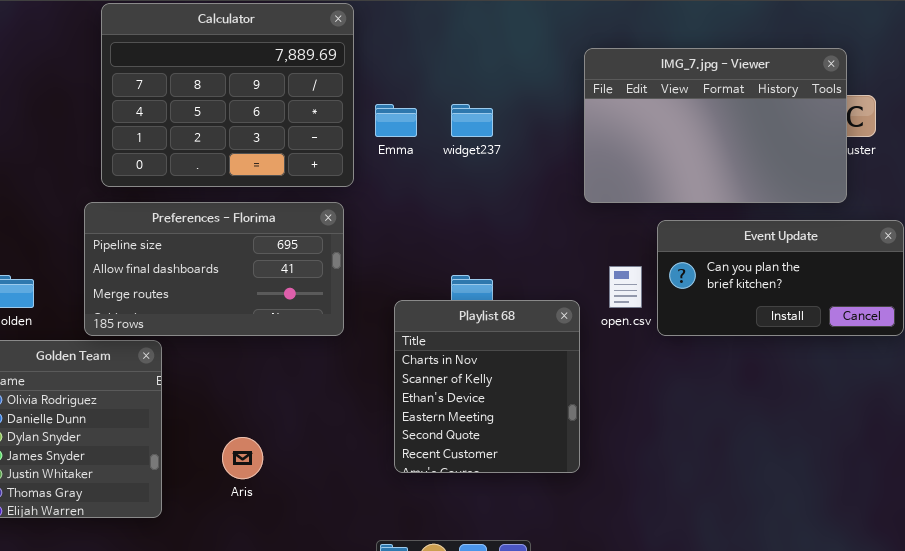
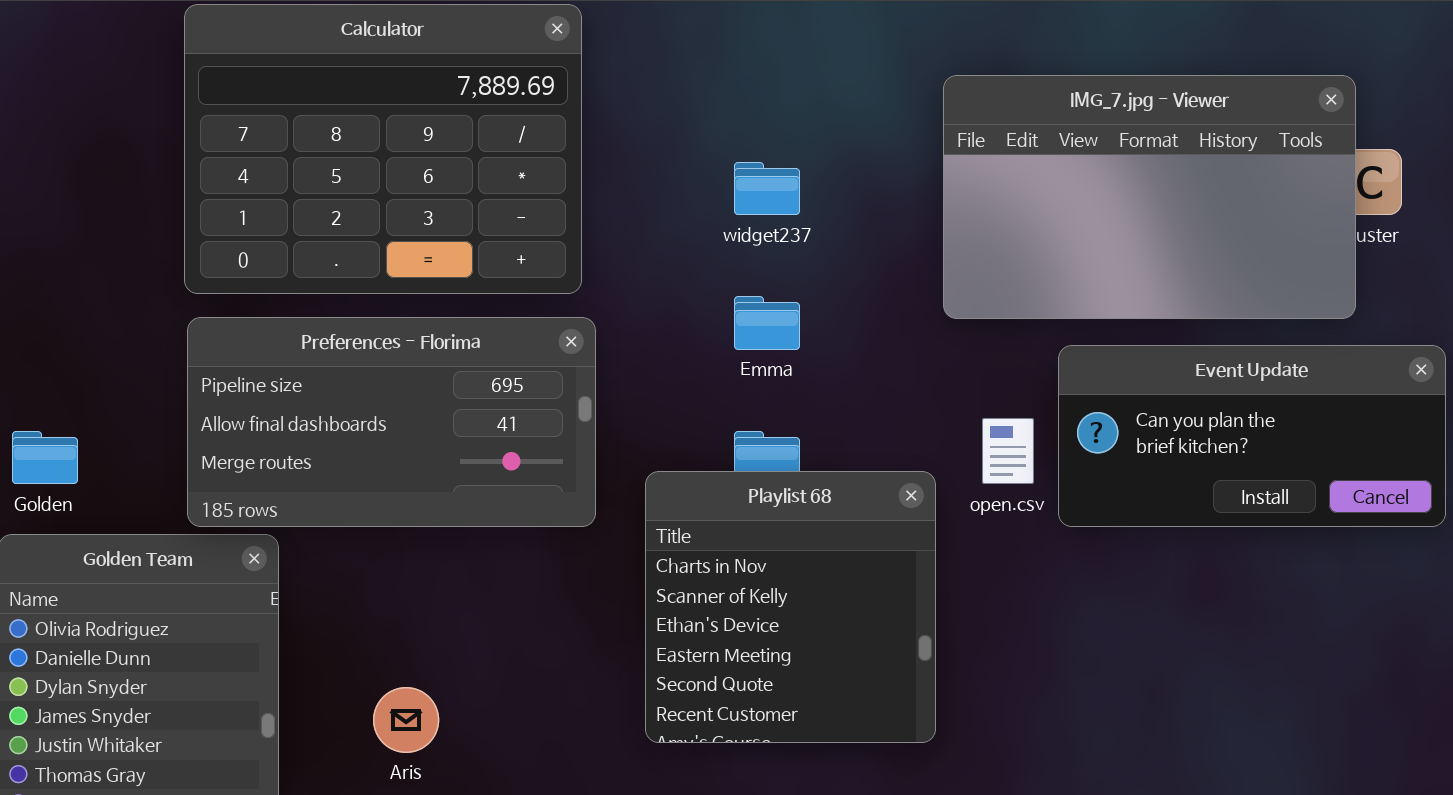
Emma: [375,104,417,137] -> [734,296,800,350], moved
Preferences - Florima: [84,202,344,336] -> [187,317,596,527], moved

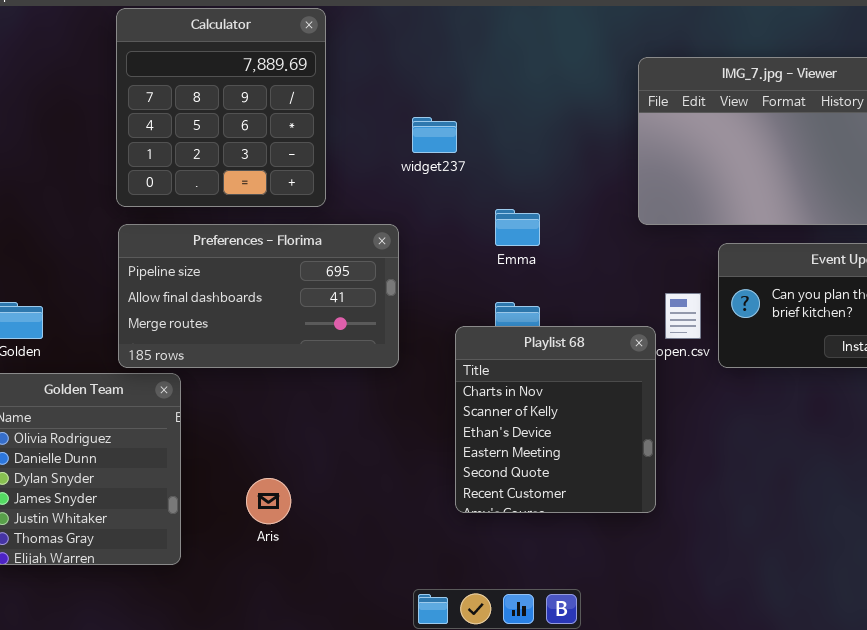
Calculator: [184,4,582,294] -> [116,8,326,207], resized
widget237: [734,162,800,215] -> [412,117,457,153], moved
Playlist 68: [645,471,936,743] -> [455,326,656,513], moved

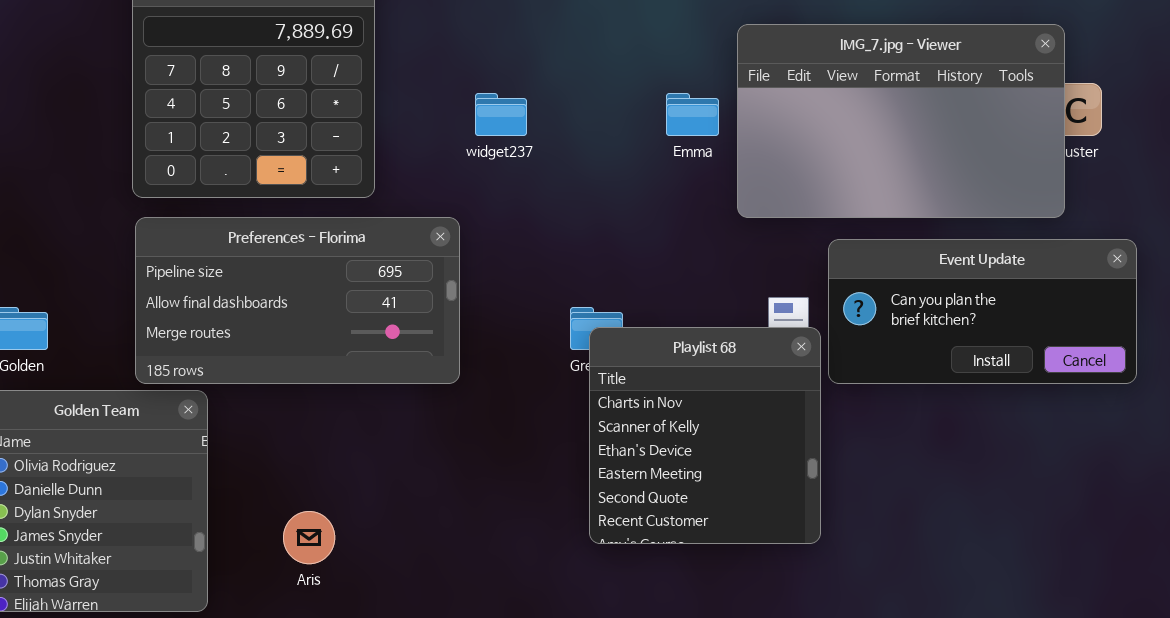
Emma: [495,209,540,246] -> [666,93,719,136], moved
Playlist 68: [455,326,656,513] -> [589,327,821,544], moved

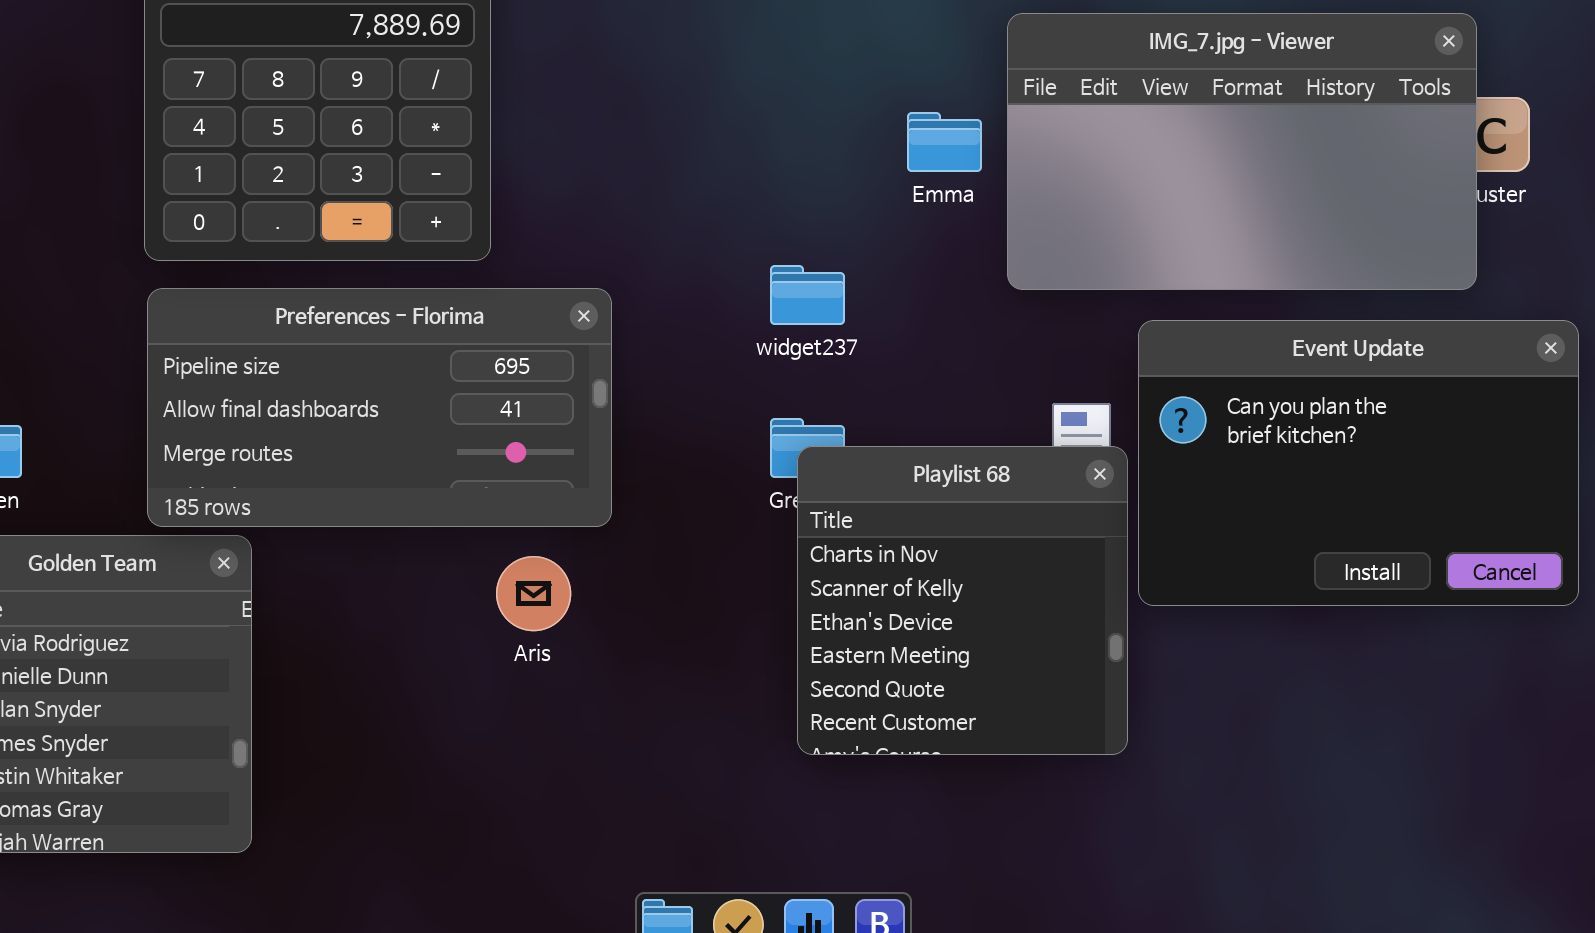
widget237: [475,93,527,136] -> [770,265,845,325], moved
Event Update: [828,239,1137,384] -> [1138,320,1579,606], resized
Aris: [283,511,335,564] -> [496,556,571,631], moved

